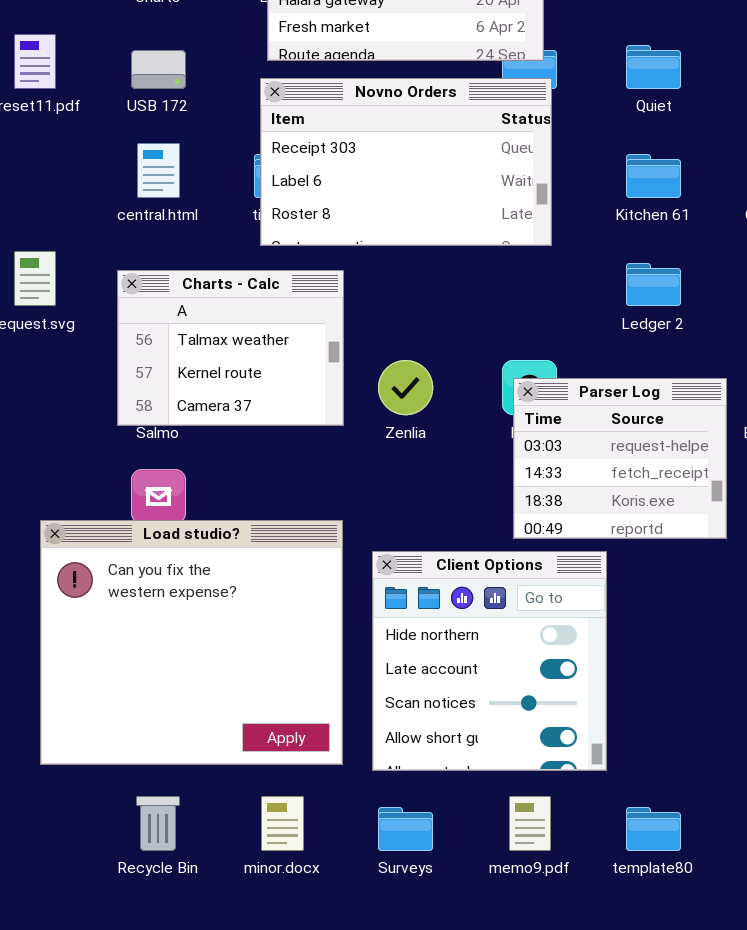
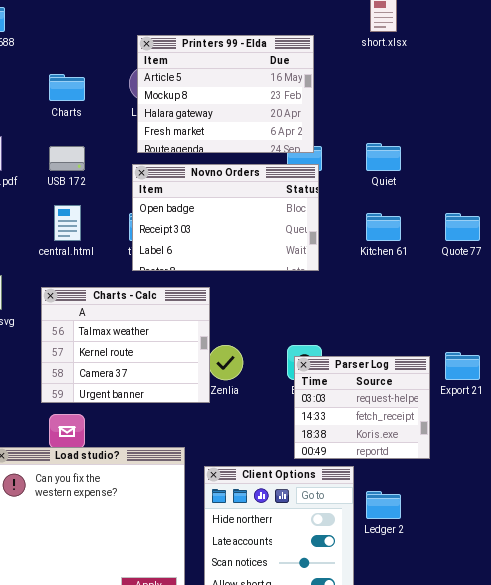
Novno Orders: [260,78,552,246] -> [132,164,319,271], scrolled up 1 row
Ledger 2: [626,263,681,306] -> [366,491,401,519], moved
Charts - Calc: [117,270,344,426] -> [41,287,210,403], resized

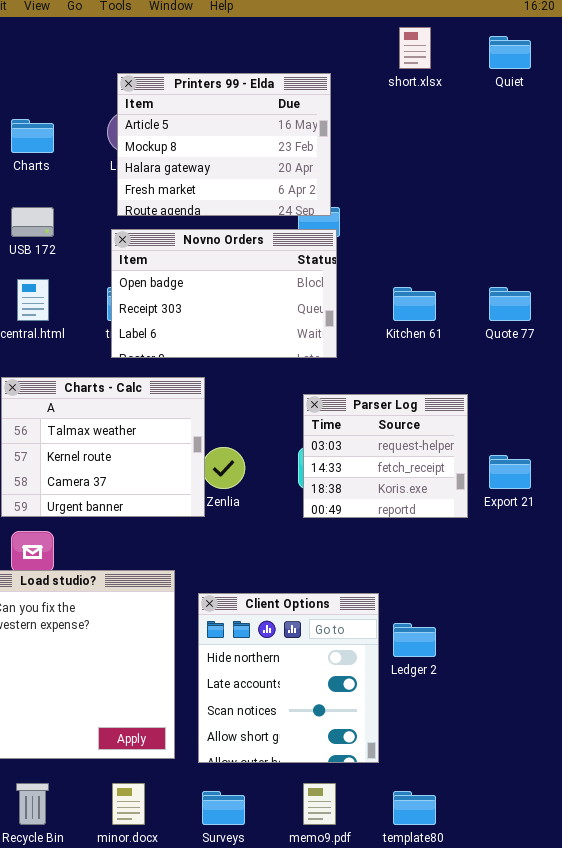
Quiet: [366,143,401,171] -> [489,36,531,69], moved
Parser Log: [294,356,430,459] -> [303,394,468,518], moved

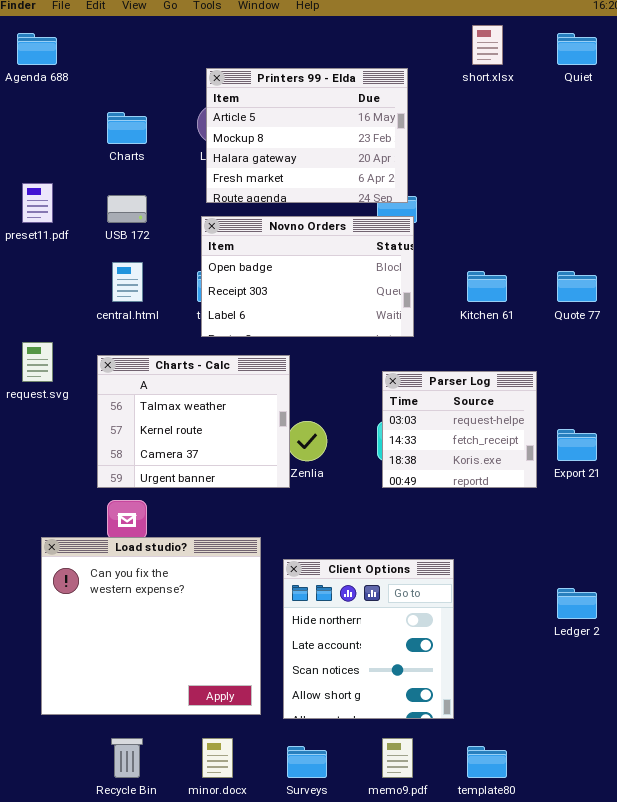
Ledger 2: [393,623,436,657] -> [557,588,597,619], moved

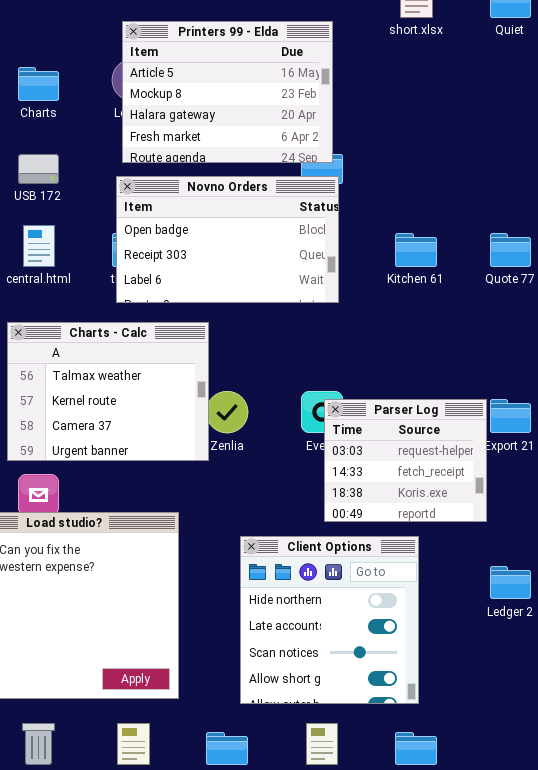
Parser Log: [382,371,537,488] -> [324,399,487,522], moved
Client Options: [283,559,454,719] -> [240,536,419,704], moved

